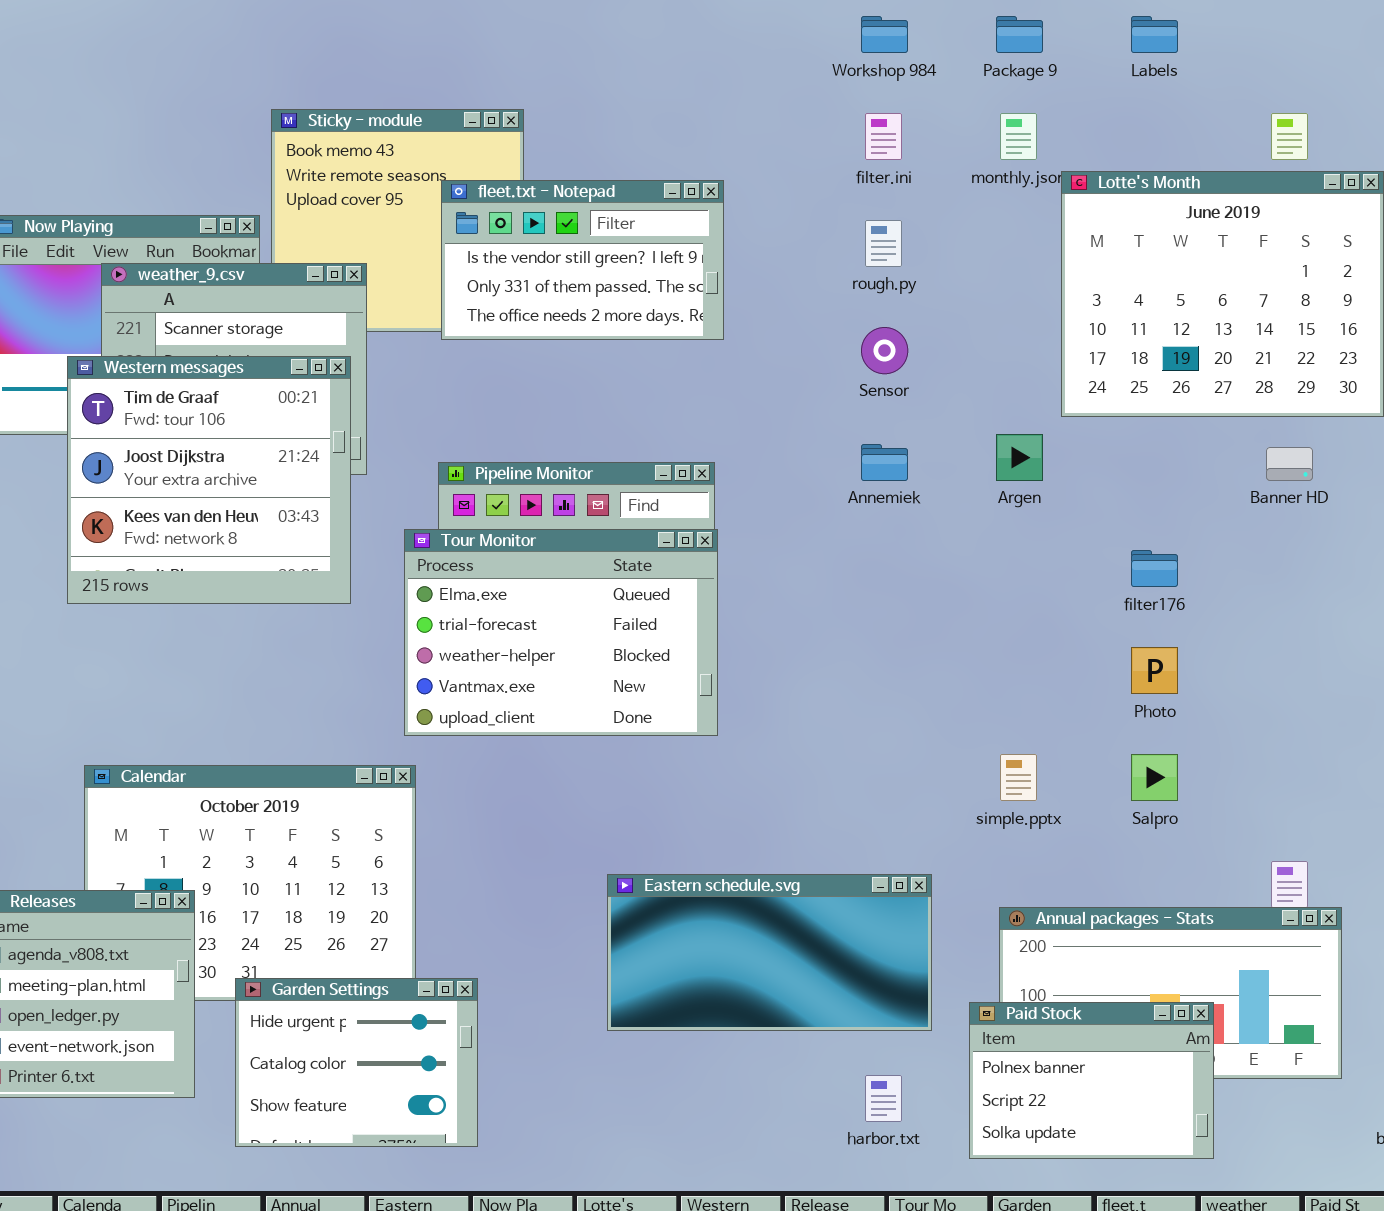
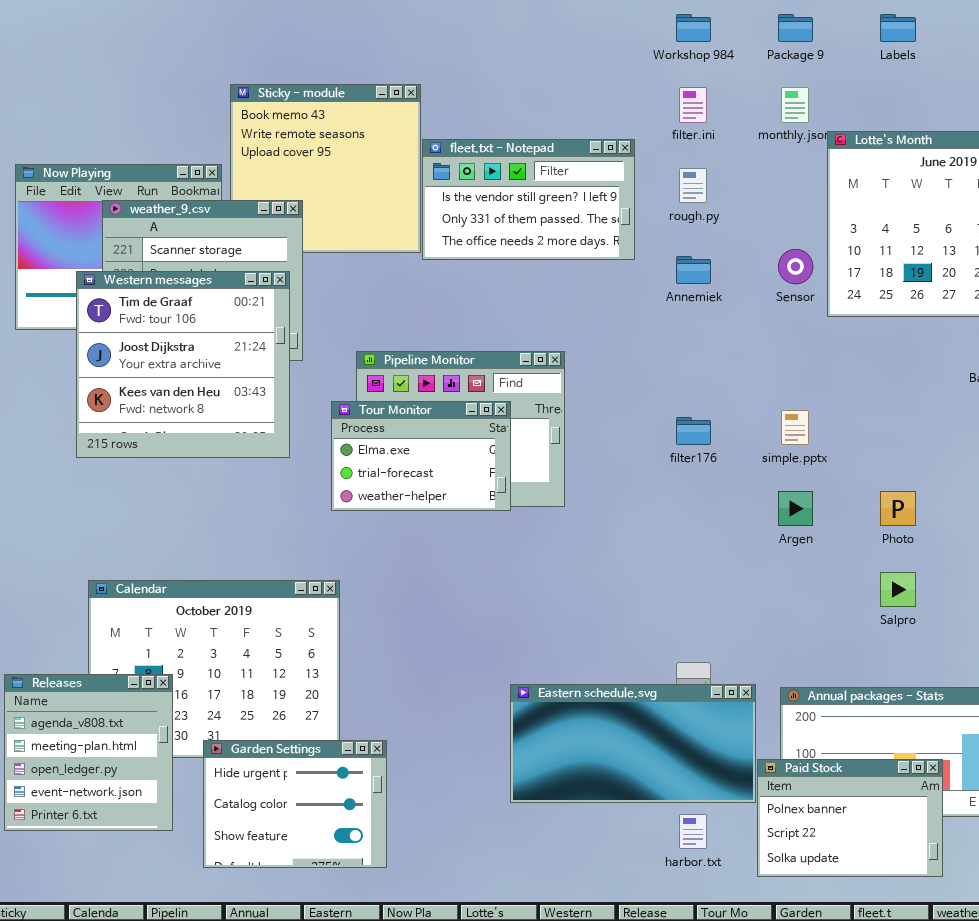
fleet.txt - Notepad: [441,180,724,340] -> [422,139,635,260], moved
Sensor: [861,327,908,374] -> [778,249,813,284], moved
Argen: [996,434,1043,481] -> [778,491,813,526], moved
Annemiek: [861,444,908,481] -> [676,256,711,284], moved
Tour Monitor: [404,529,718,736] -> [331,401,511,511], resized
filter176: [1131,550,1178,587] -> [676,417,711,445], moved
simple.pptx: [1000,754,1037,801] -> [781,410,809,445], moved
Eastern schedule.svg: [607,874,932,1031] -> [510,684,756,803], moved

